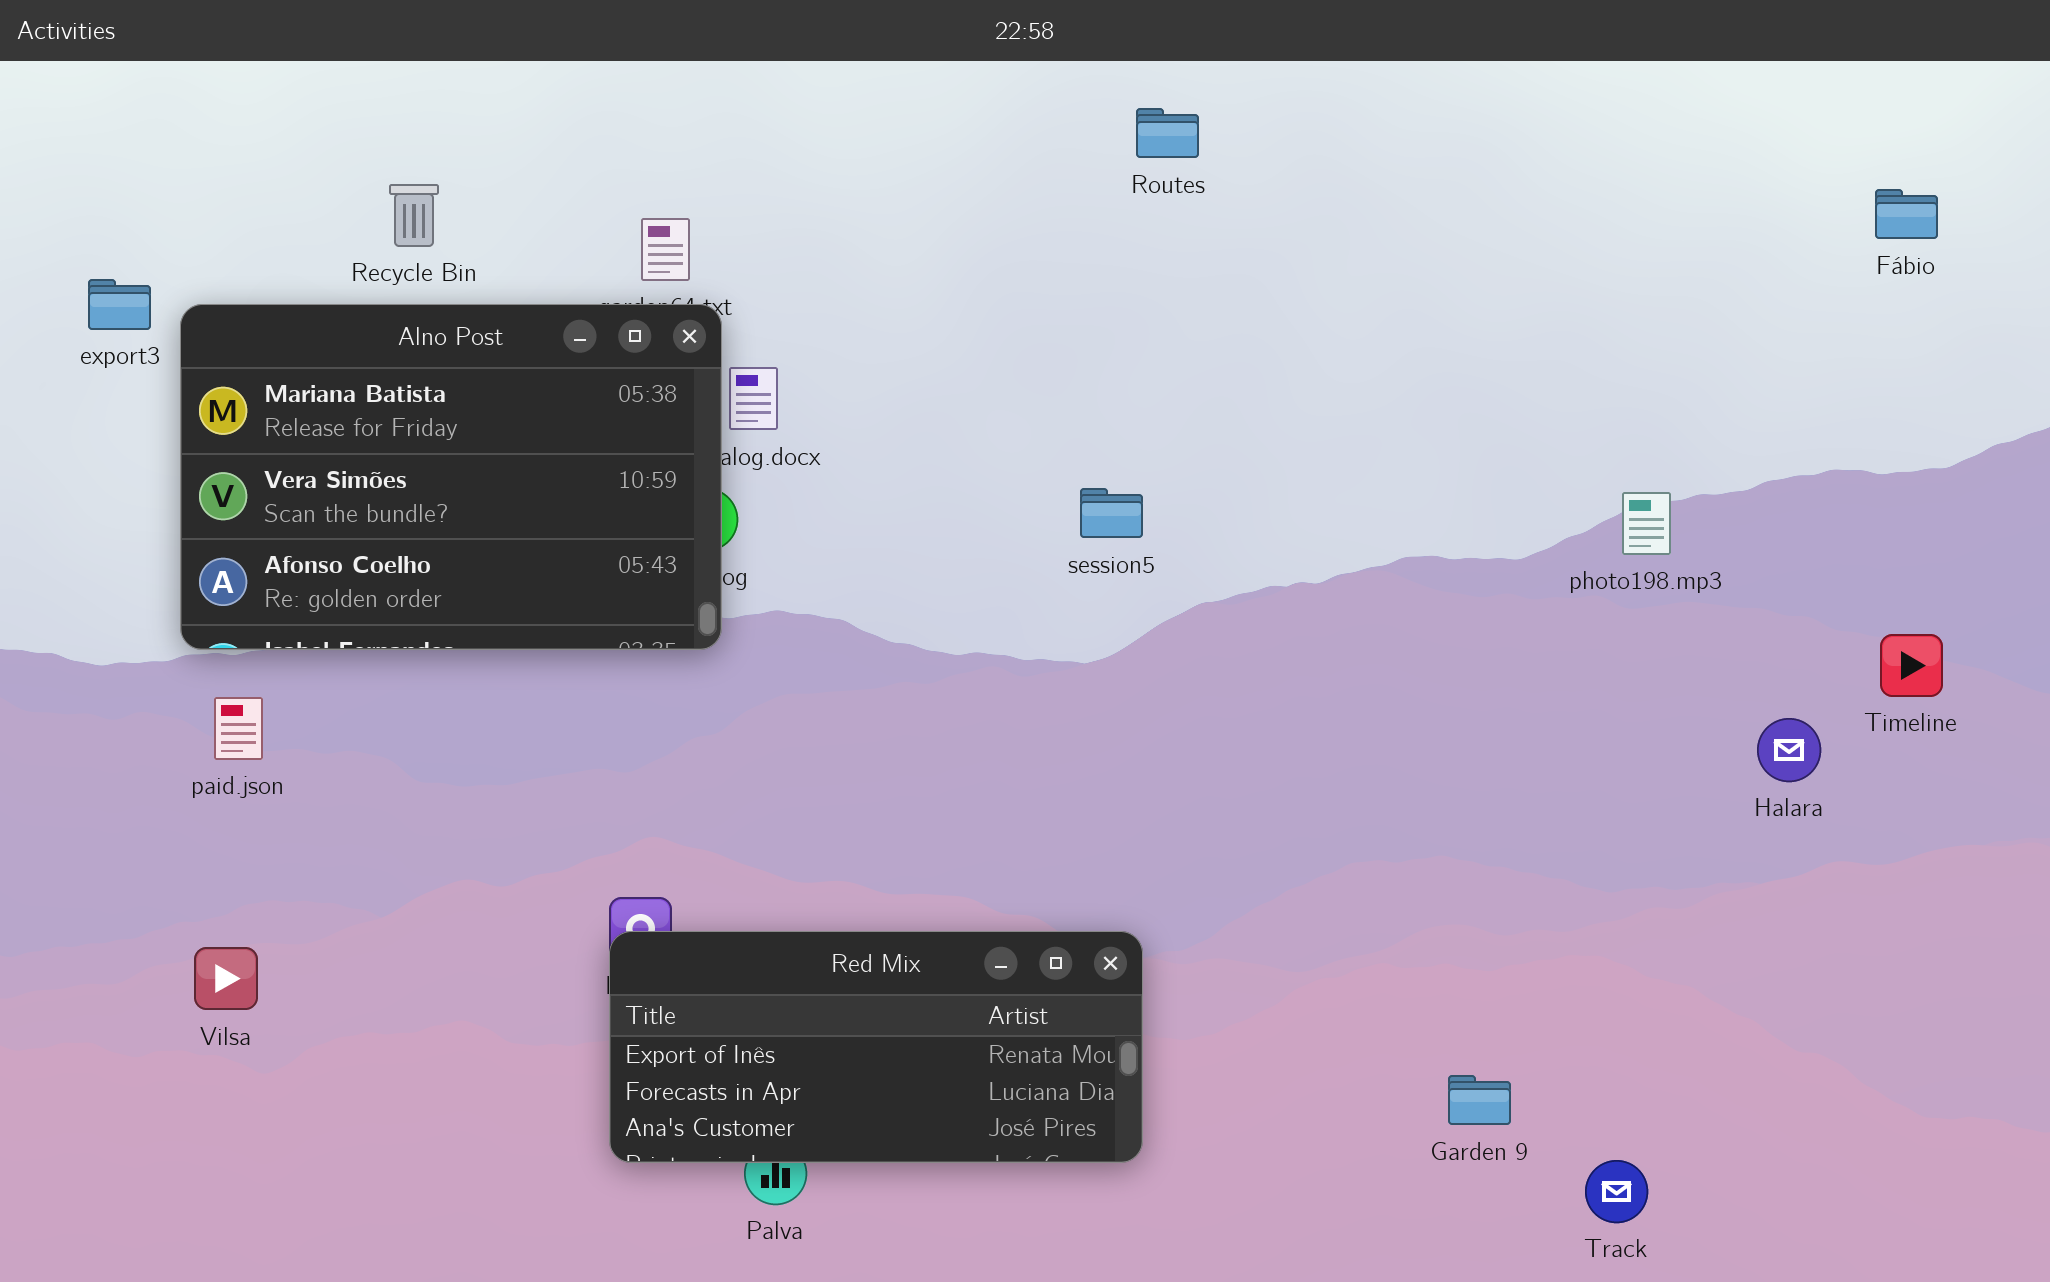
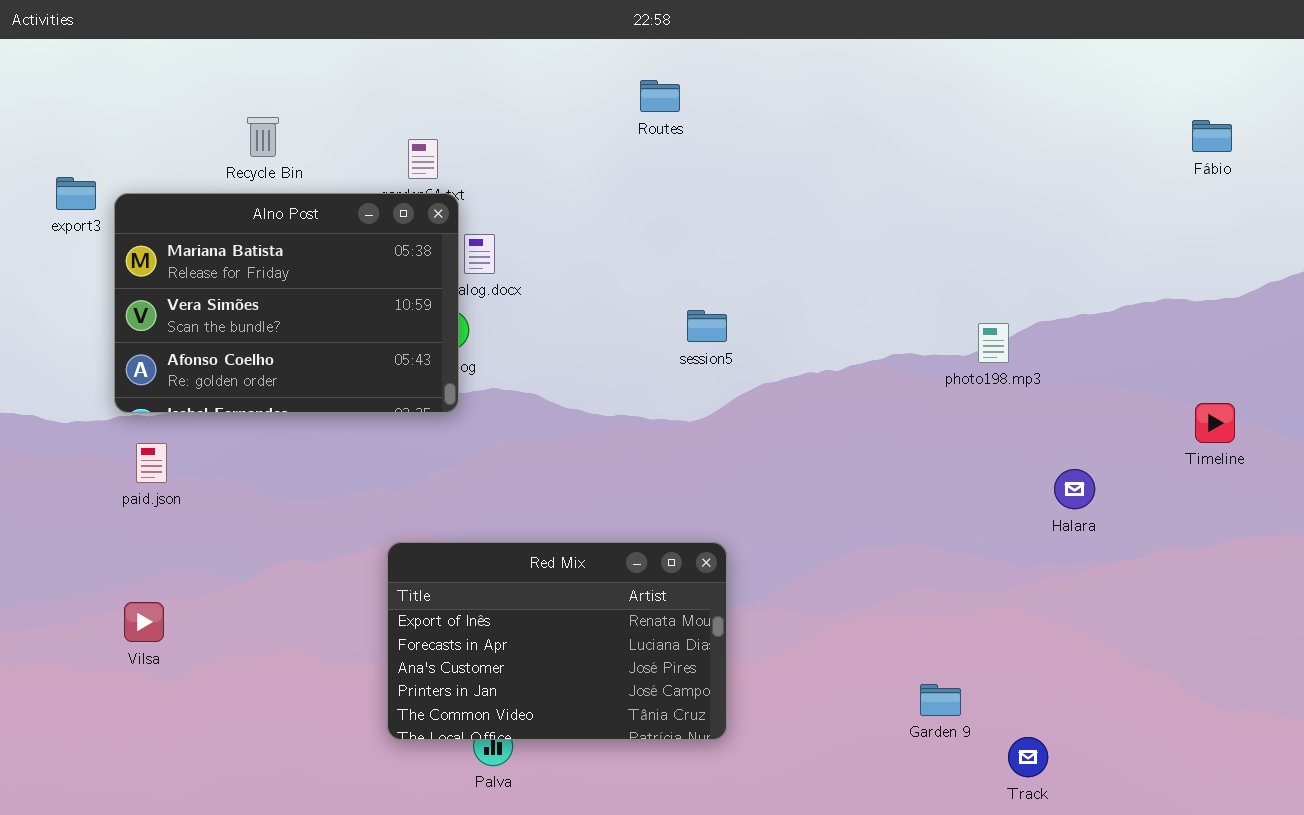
Routes: [1136,108,1199,158] -> [640,80,680,112], moved
photo198.mp3: [1622,492,1671,555] -> [978,323,1009,363], moved
Halara: [1757,718,1821,782] -> [1054,469,1095,509], moved
Red Mix: [609,931,1143,1163] -> [387,542,727,740], resized

